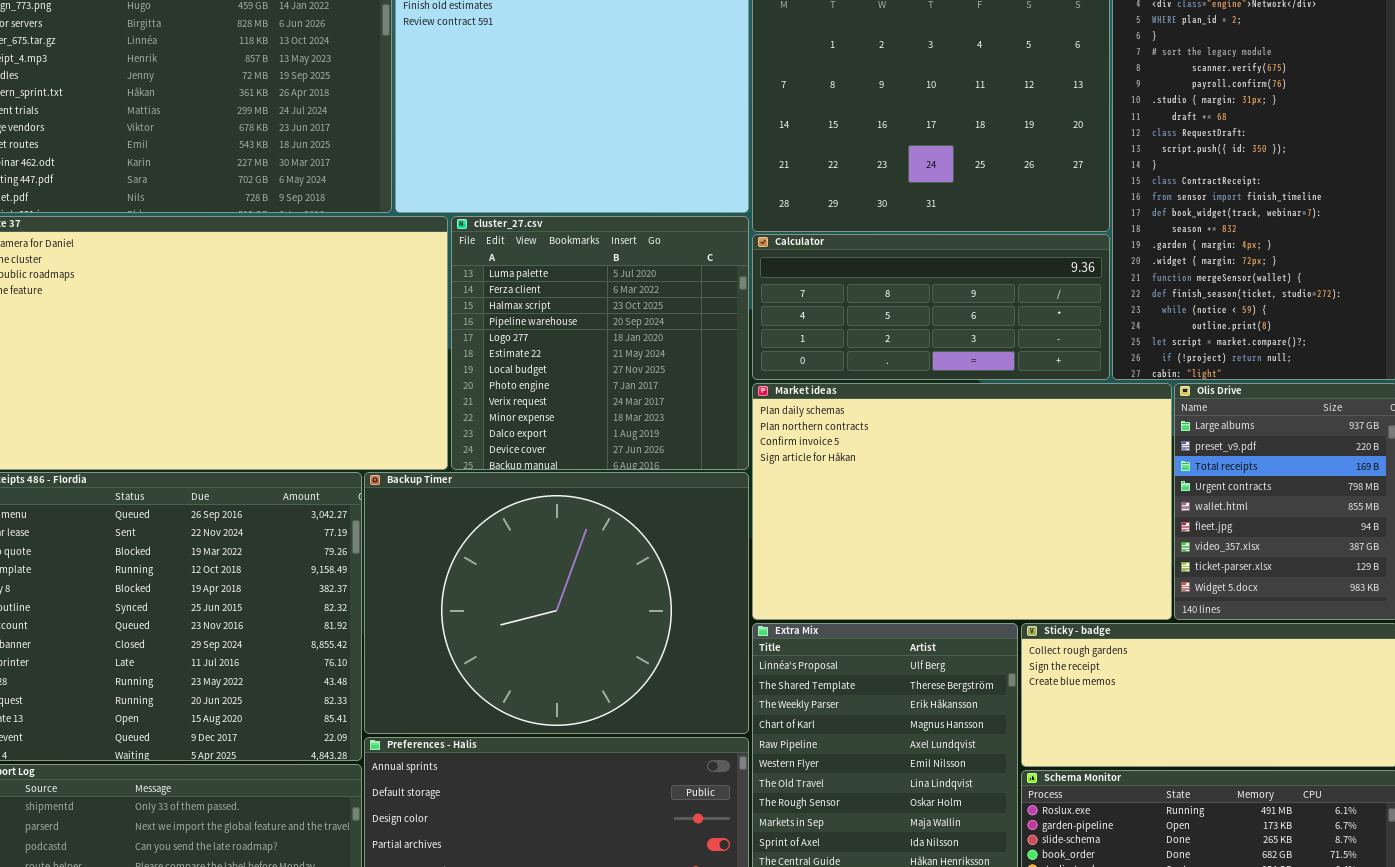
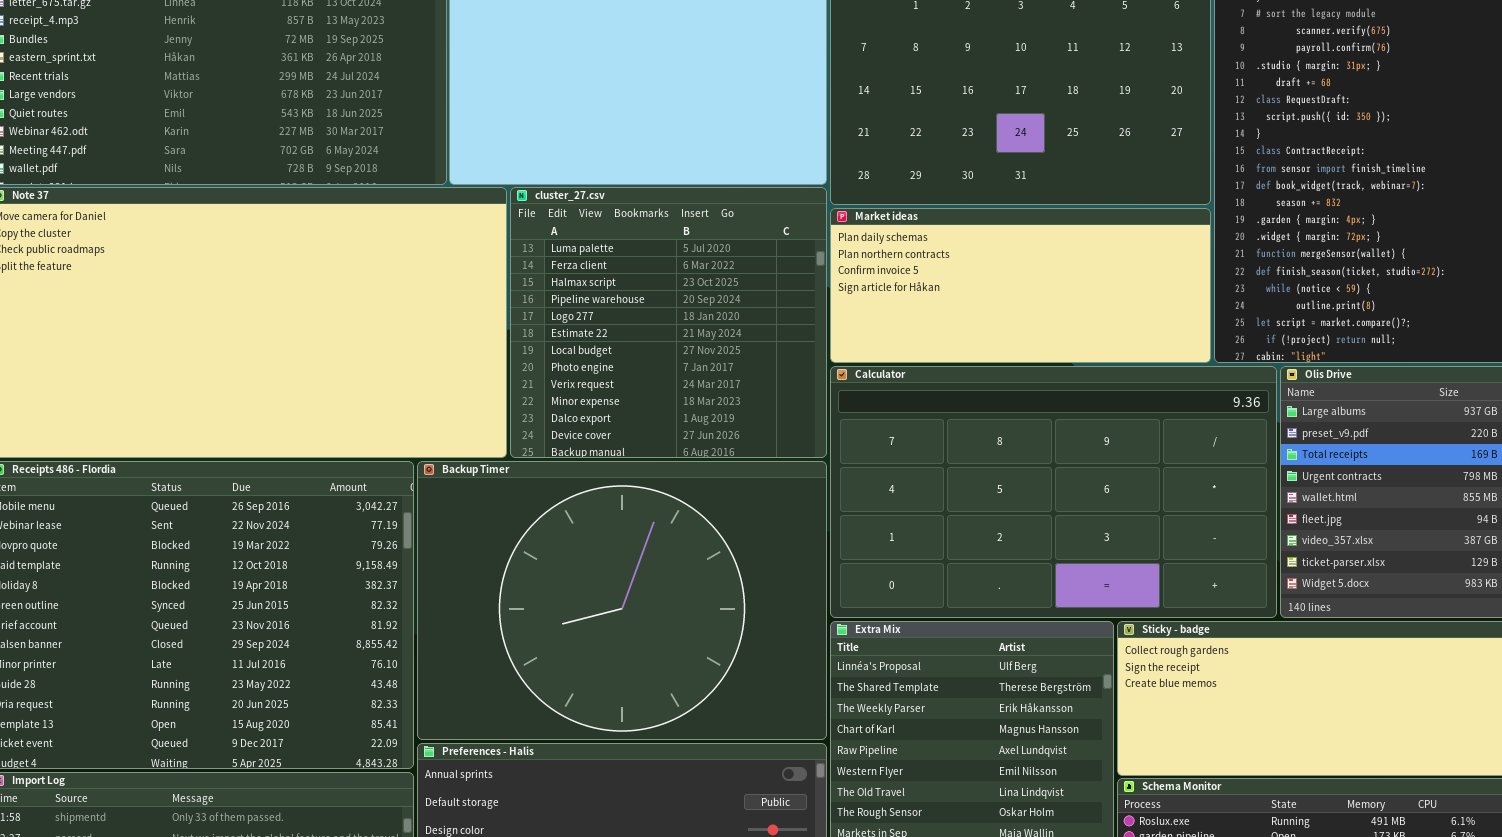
Calculator: [752,234,1110,380] -> [830,366,1277,618], moved, resized
Market ideas: [752,383,1172,620] -> [830,208,1211,363], moved, resized

